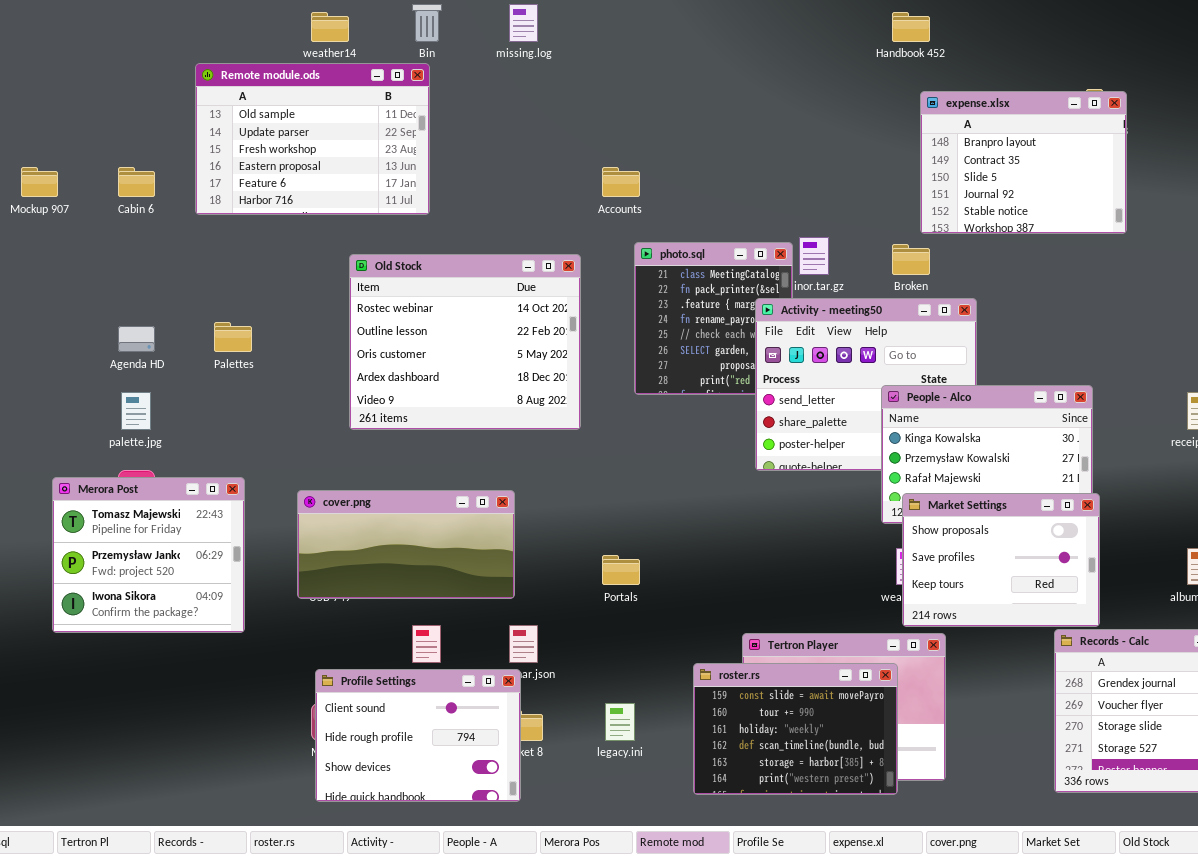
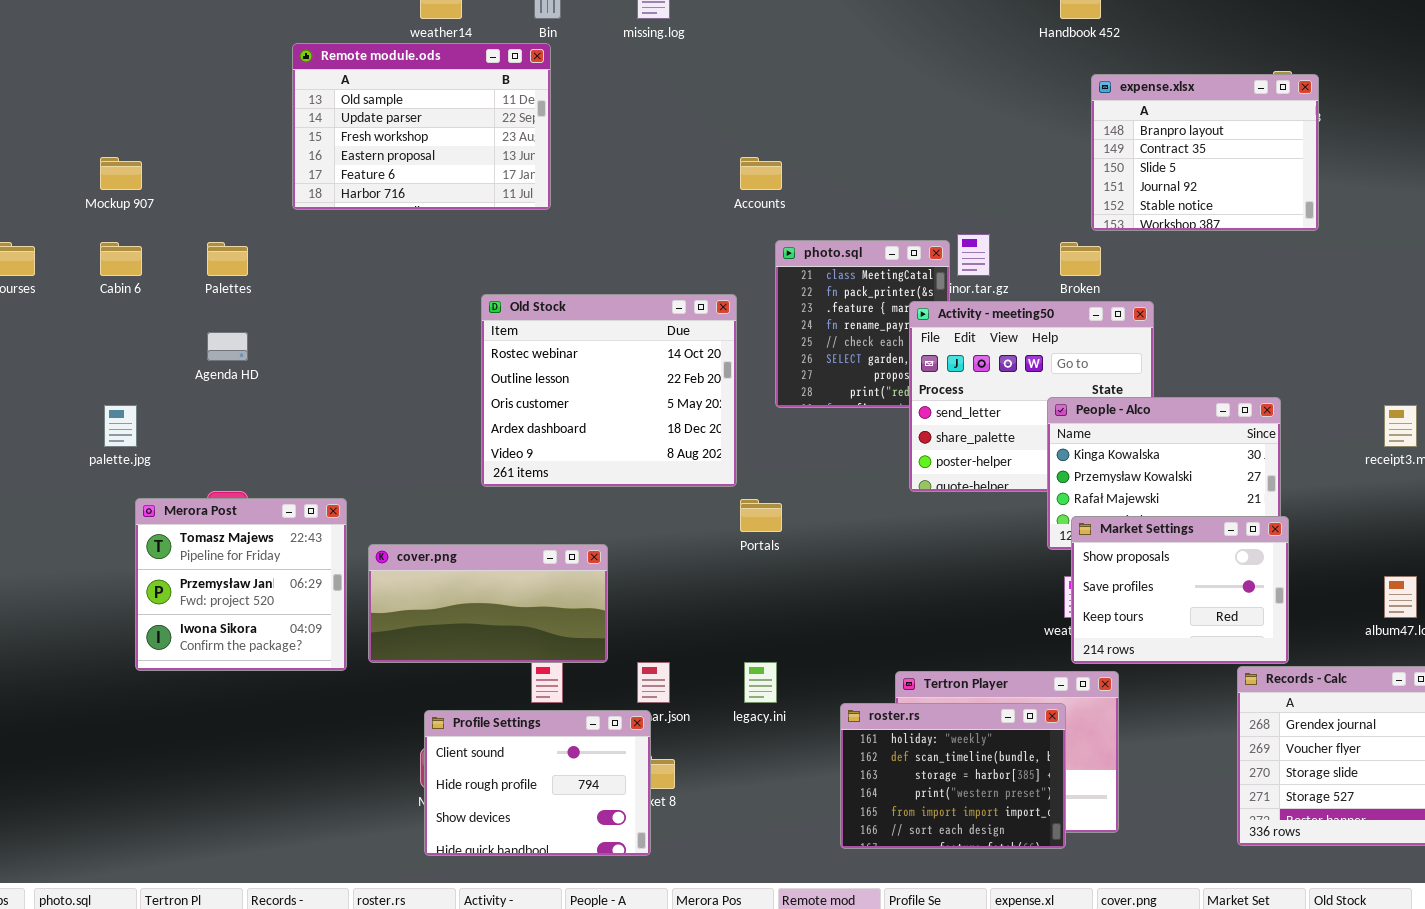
Cabin 6: [118,167,155,197] -> [100,242,142,276], moved
Old Stock: [349,254,581,430] -> [481,294,737,487], moved
Palettes: [214,322,252,352] -> [207,242,248,276], moved
palette.jpg: [121,392,151,430] -> [104,405,137,447], moved
cover.png: [297,490,515,599] -> [368,544,608,663], moved
Portals: [602,555,640,585] -> [740,499,782,532], moved
roster.rs: [693,663,898,795] -> [840,703,1066,849], scrolled down 2 rows
legacy.ini: [605,703,635,741] -> [744,662,777,703], moved

